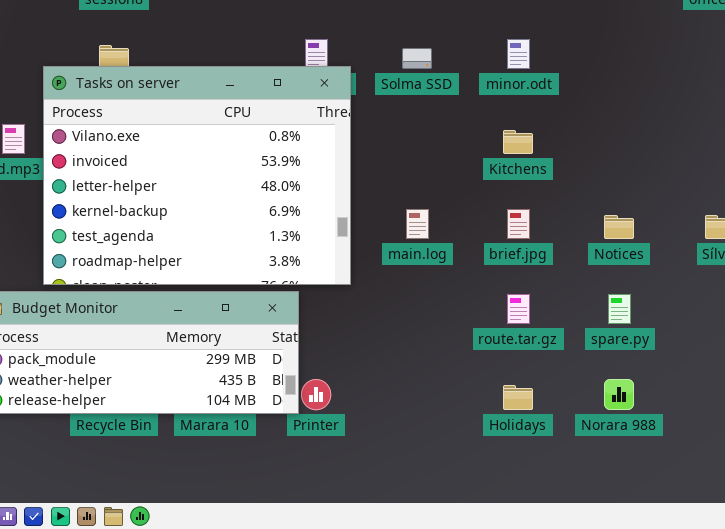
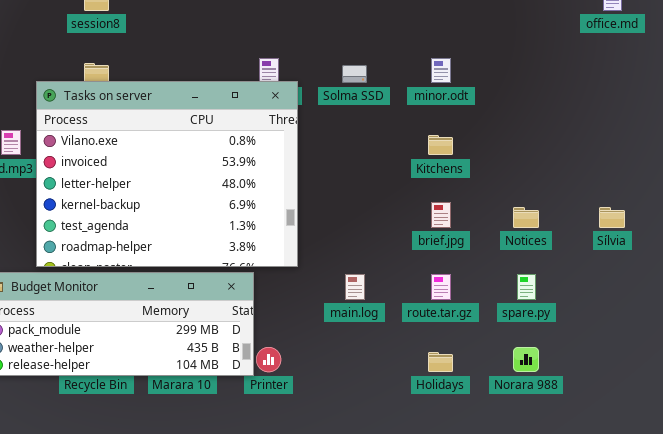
main.log: [406,209,429,239] -> [345,274,365,300], moved

